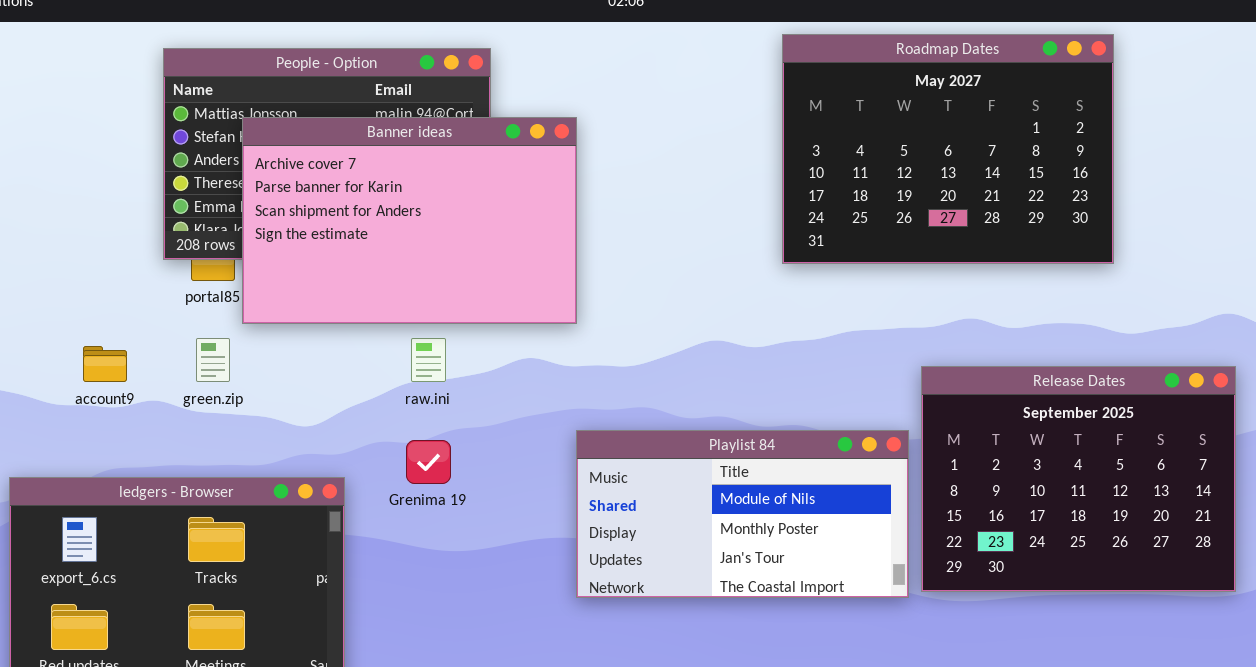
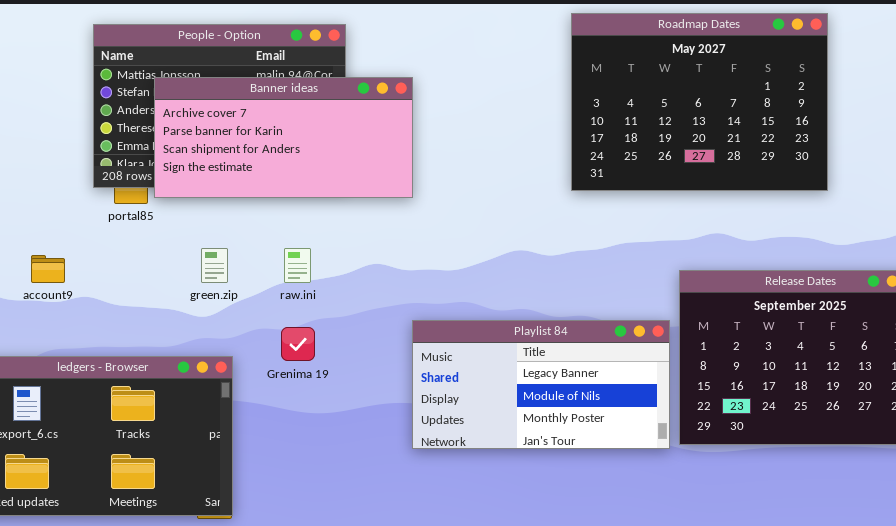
Banner ideas: [242,117,577,324] -> [154,77,413,198], resized
green.zip: [196,338,230,382] -> [201,248,228,283], moved
Playlist 84: [576,430,909,598] -> [412,320,670,449], scrolled up 1 row

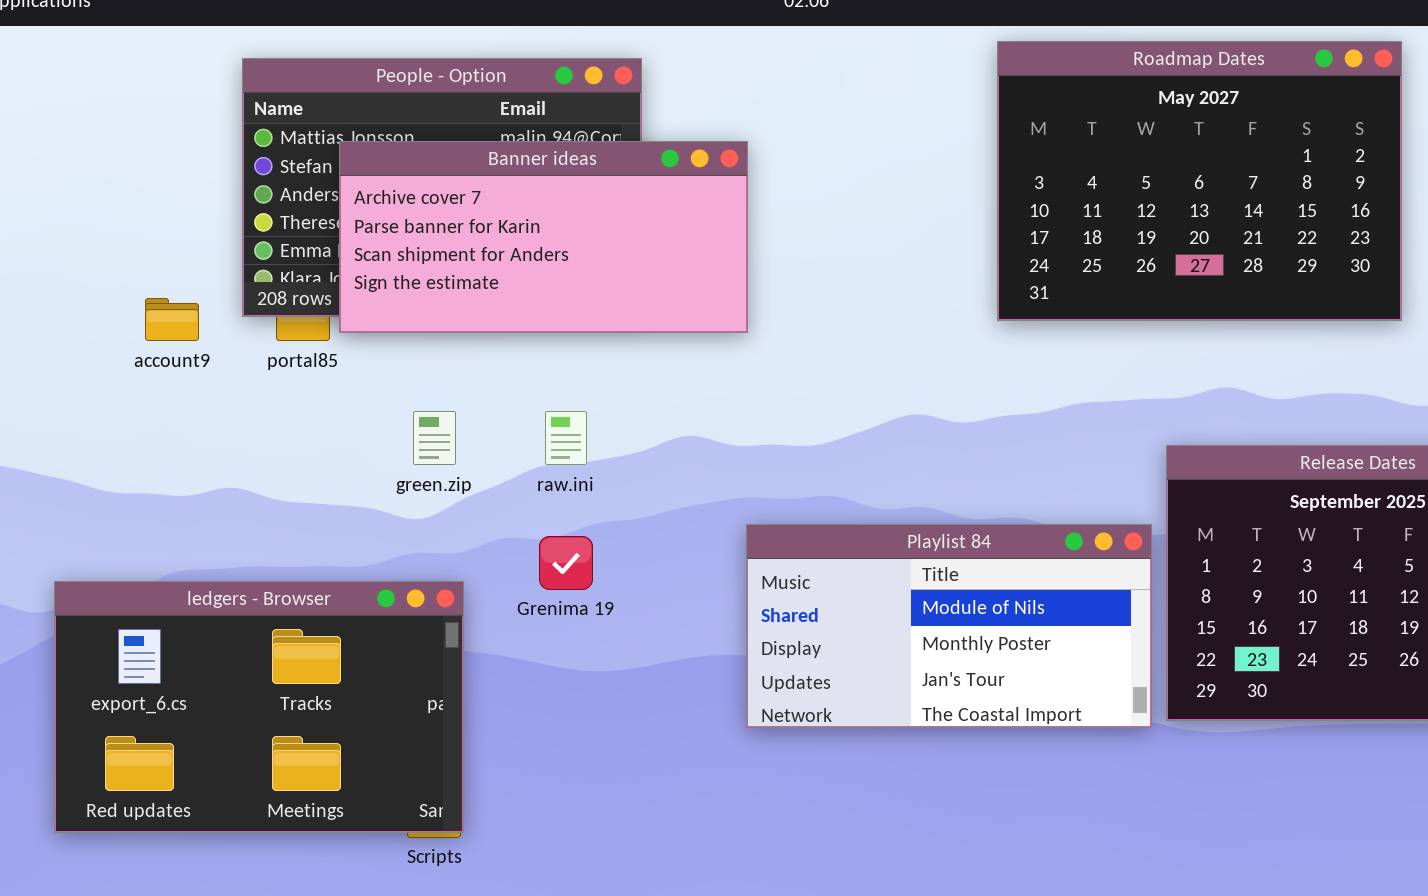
account9: [31,255,65,283] -> [145,298,199,341], moved
Playlist 84: [412,320,670,449] -> [746,524,1152,728], scrolled down 1 row

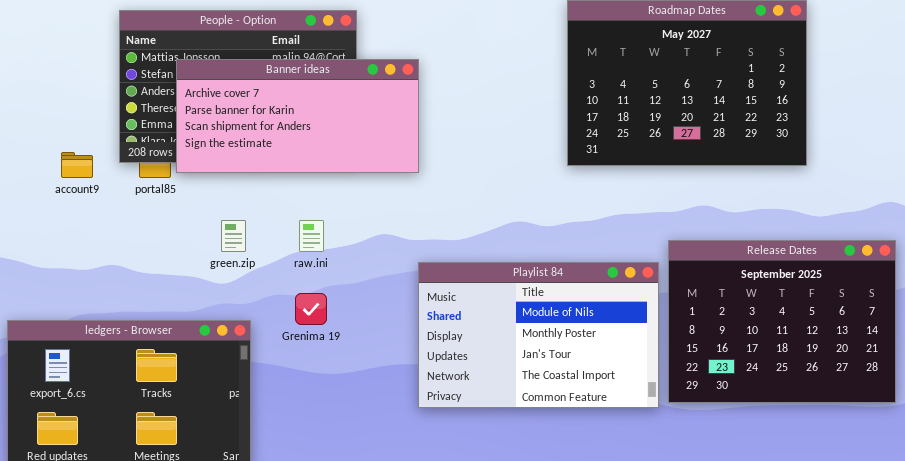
Playlist 84: [746,524,1152,728] -> [418,262,659,408], resized

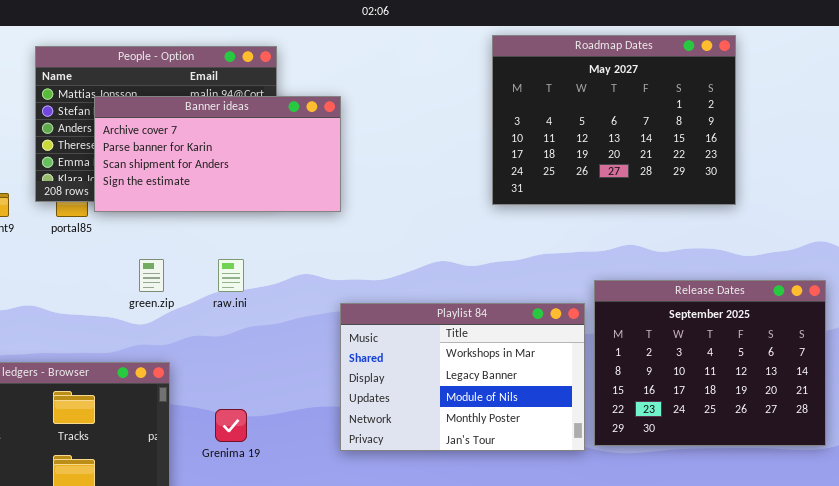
Playlist 84: [418,262,659,408] -> [340,303,585,451], scrolled up 2 rows
Grenima 19: [295,293,327,325] -> [215,409,247,442], moved

